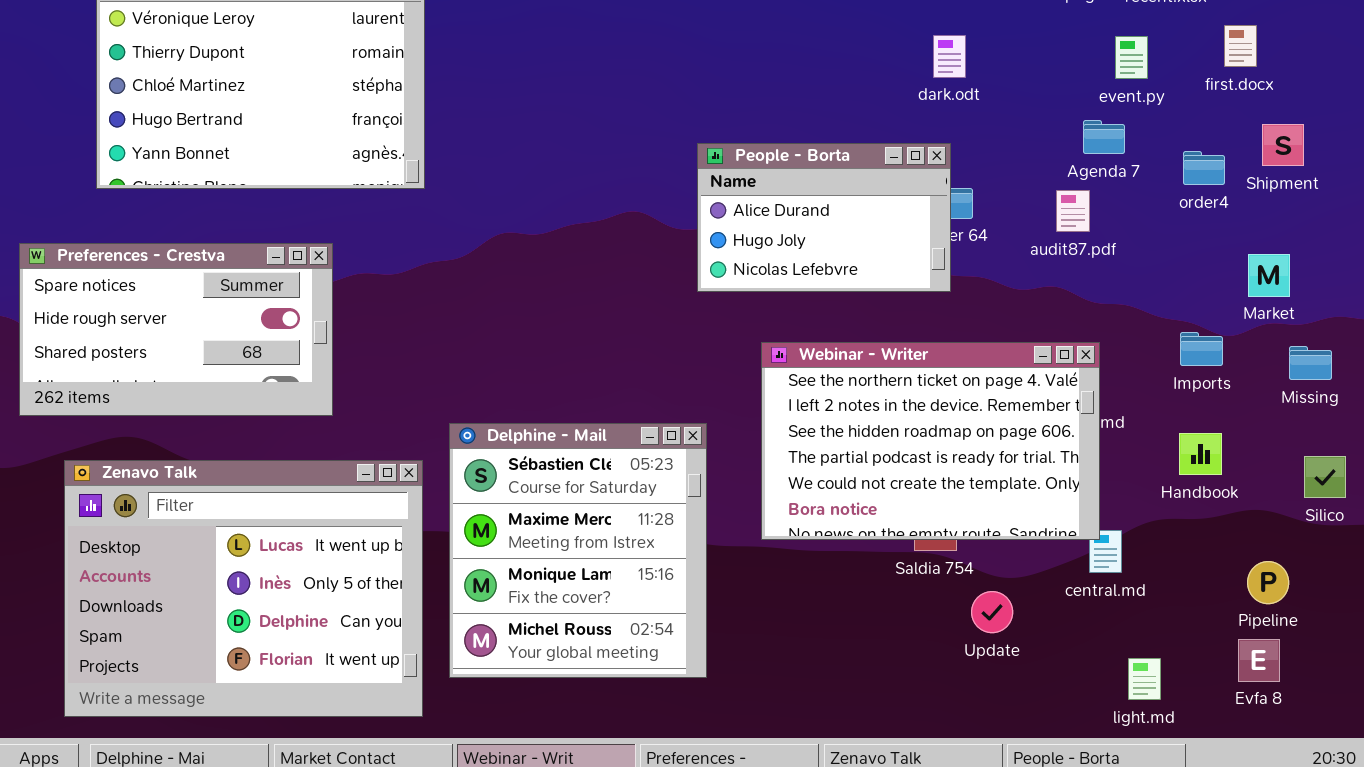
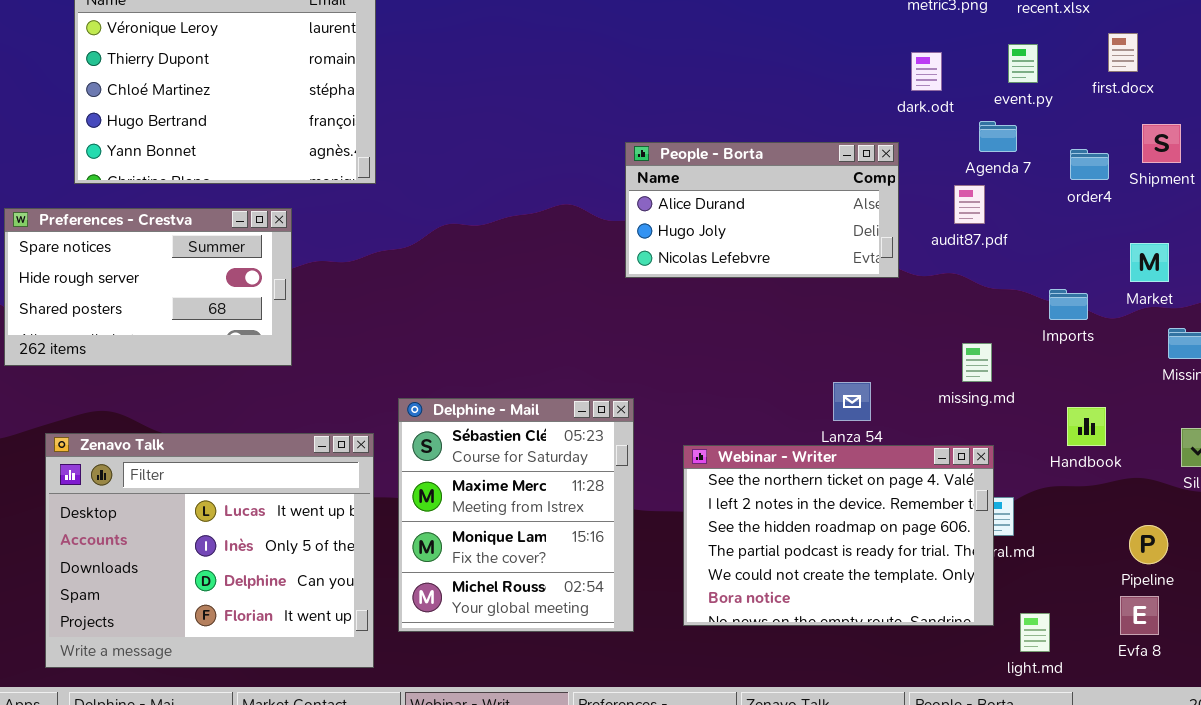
dark.odt: [933,35,966,78] -> [911,52,942,91], moved
People - Borta: [697,143,951,292] -> [625,142,899,278], resized
Preferences - Crestva: [19,243,333,416] -> [4,208,292,366], moved
Imports: [1180,332,1223,366] -> [1049,289,1088,320], moved
Webinar - Writer: [761,342,1100,540] -> [683,445,994,626], moved

